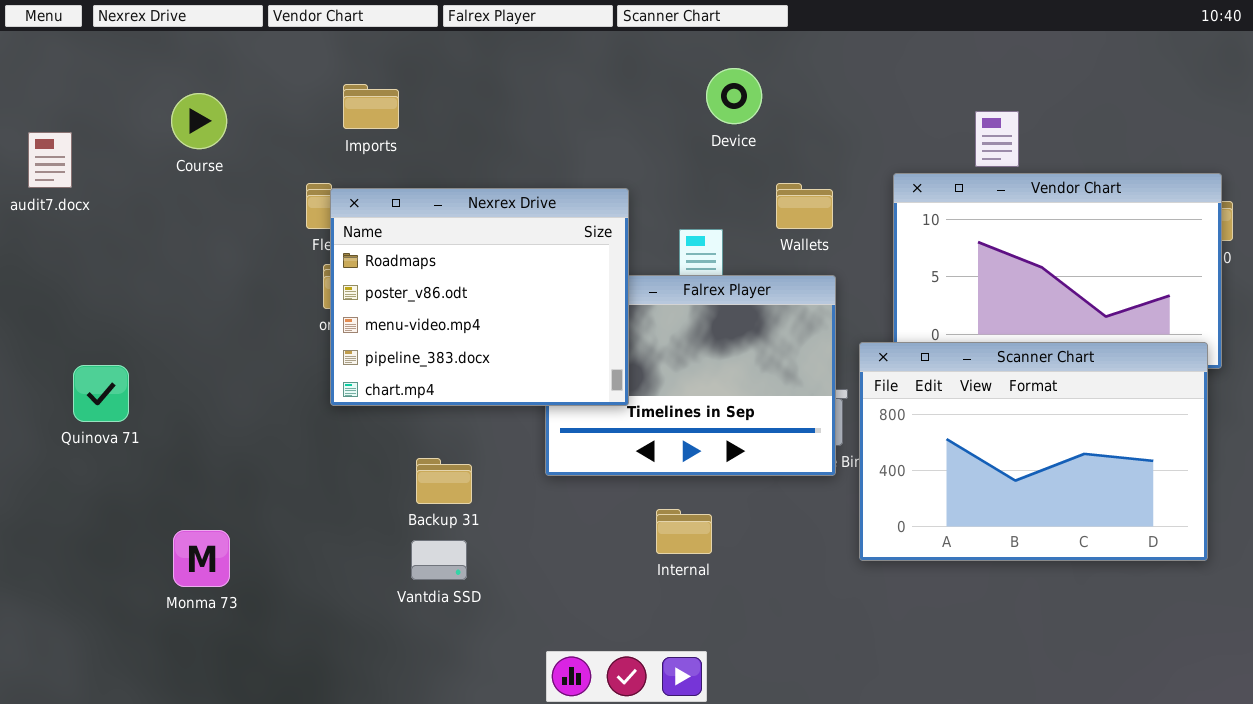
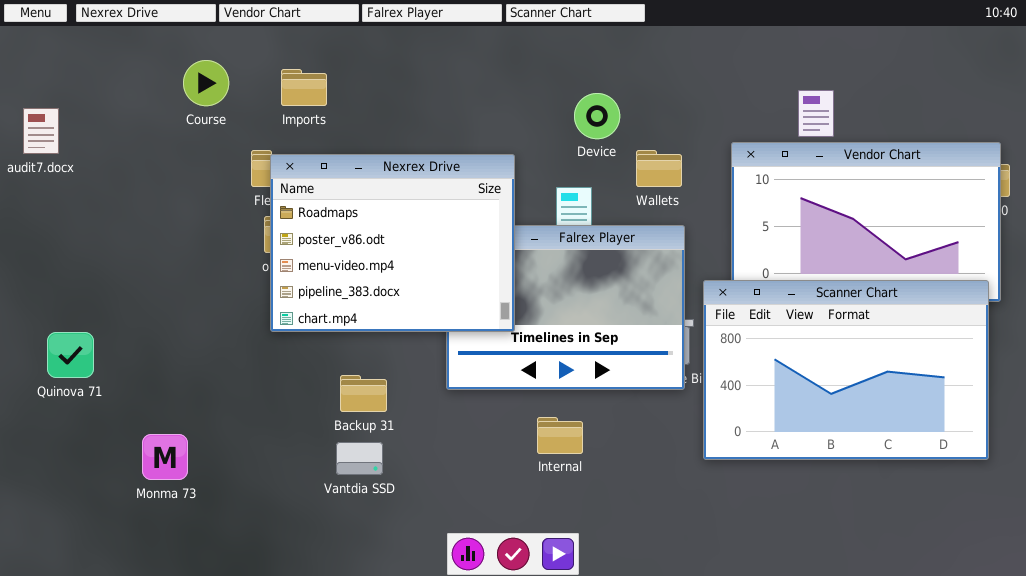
Device: [706,68,762,124] -> [574,93,620,139], moved
Course: [171,93,227,149] -> [183,60,229,106], moved
Quinova 71: [73,365,129,422] -> [47,332,94,378], moved

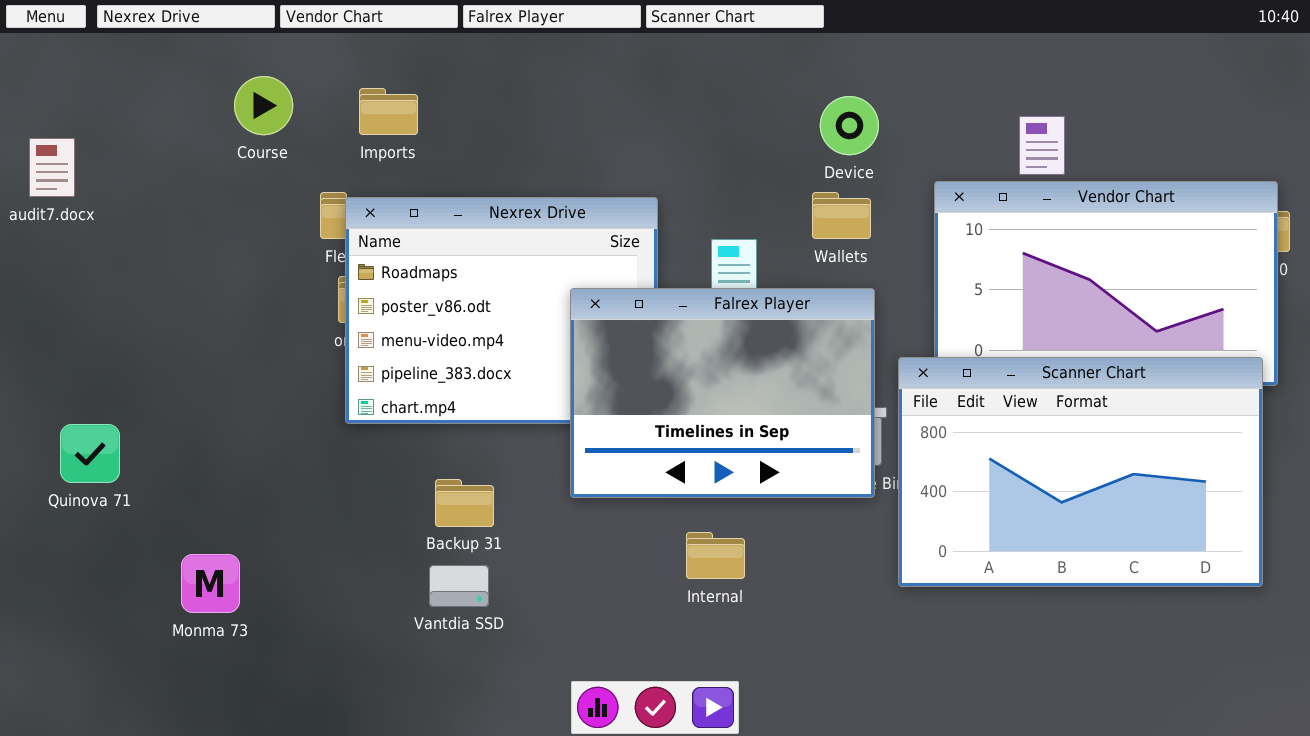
Device: [574,93,620,139] -> [820,96,879,155], moved
Falrex Player: [446,225,685,390] -> [570,288,875,498], raised

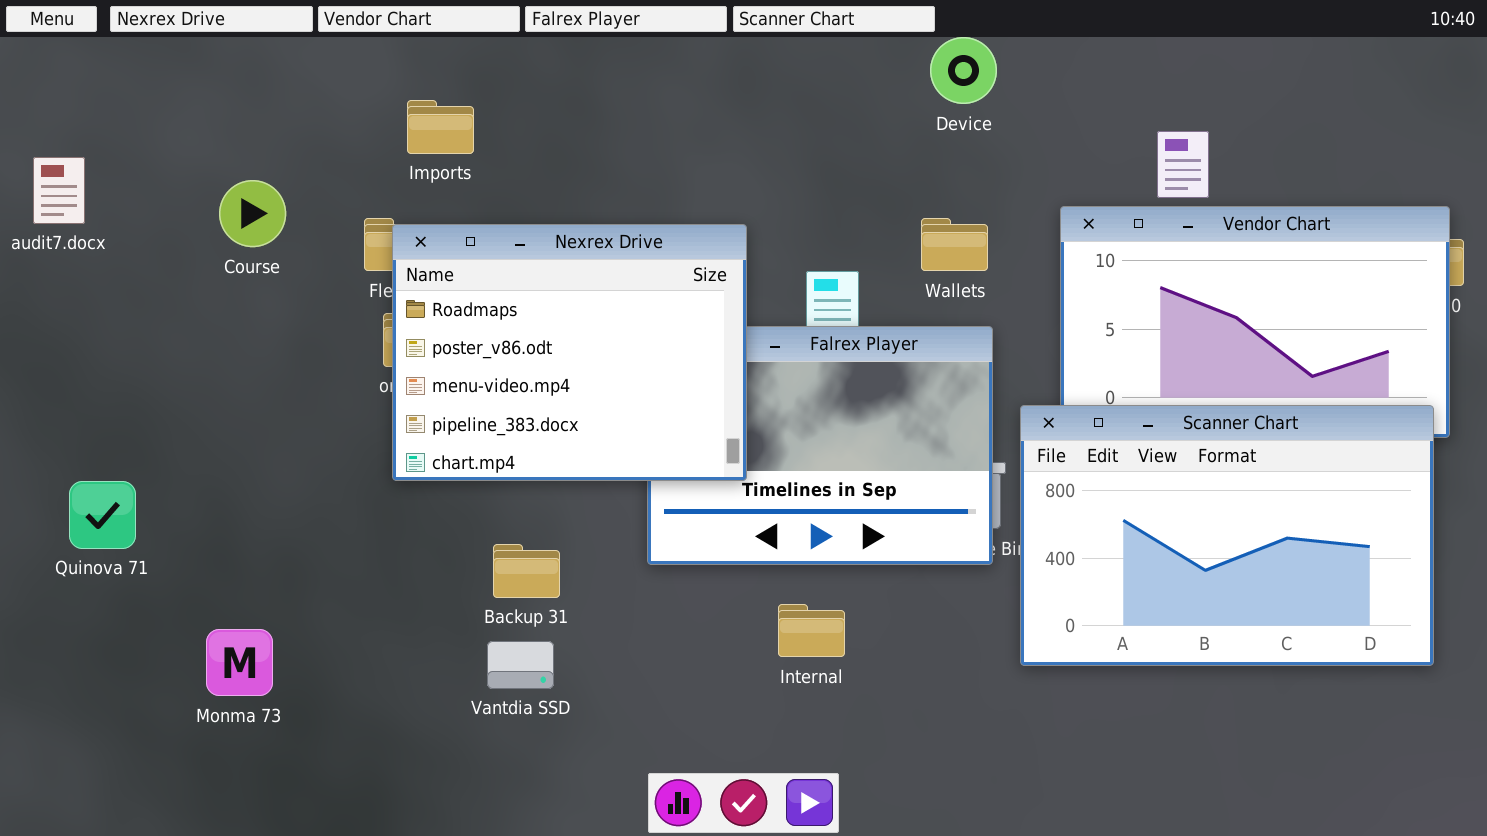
Course: [234,76,293,135] -> [219,180,286,247], moved
Device: [820,96,879,155] -> [930,37,997,104], moved
Nexrex Drive: [345,197,658,424] -> [392,224,747,481], raised

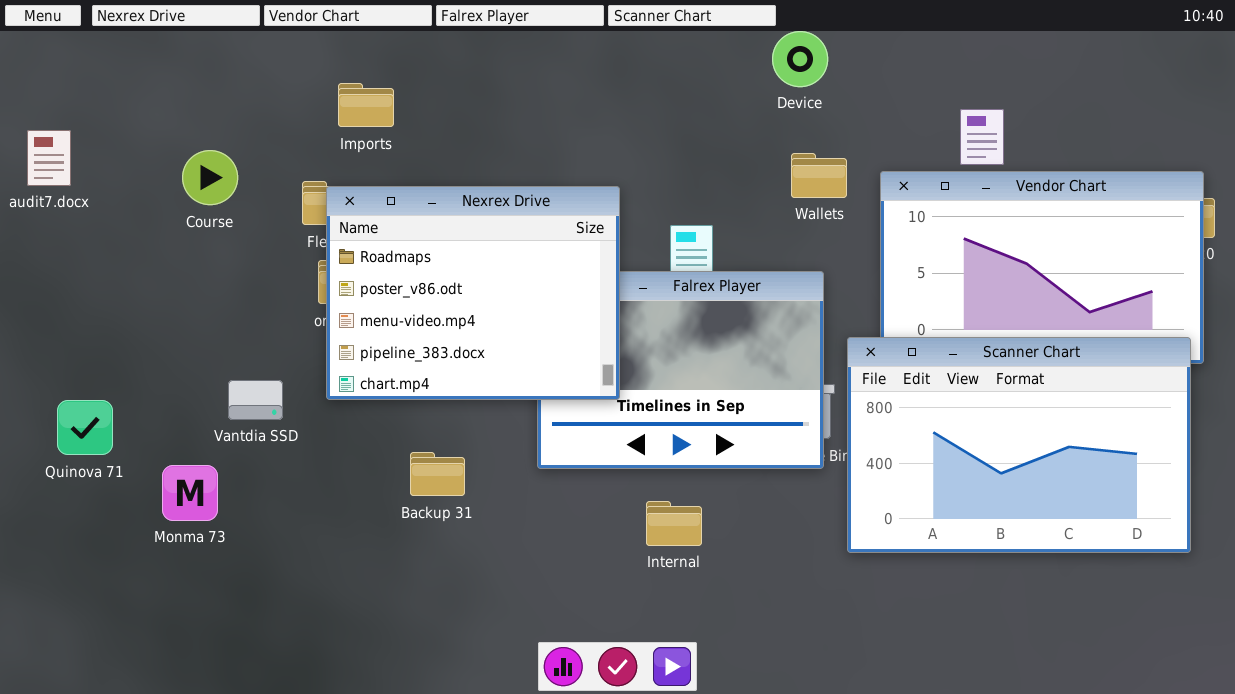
Wallets: [921,218,988,271] -> [791,153,847,198], moved
Monma 73: [206,629,273,696] -> [162,465,218,521], moved
Vantdia SSD: [487,641,554,689] -> [228,380,283,420], moved

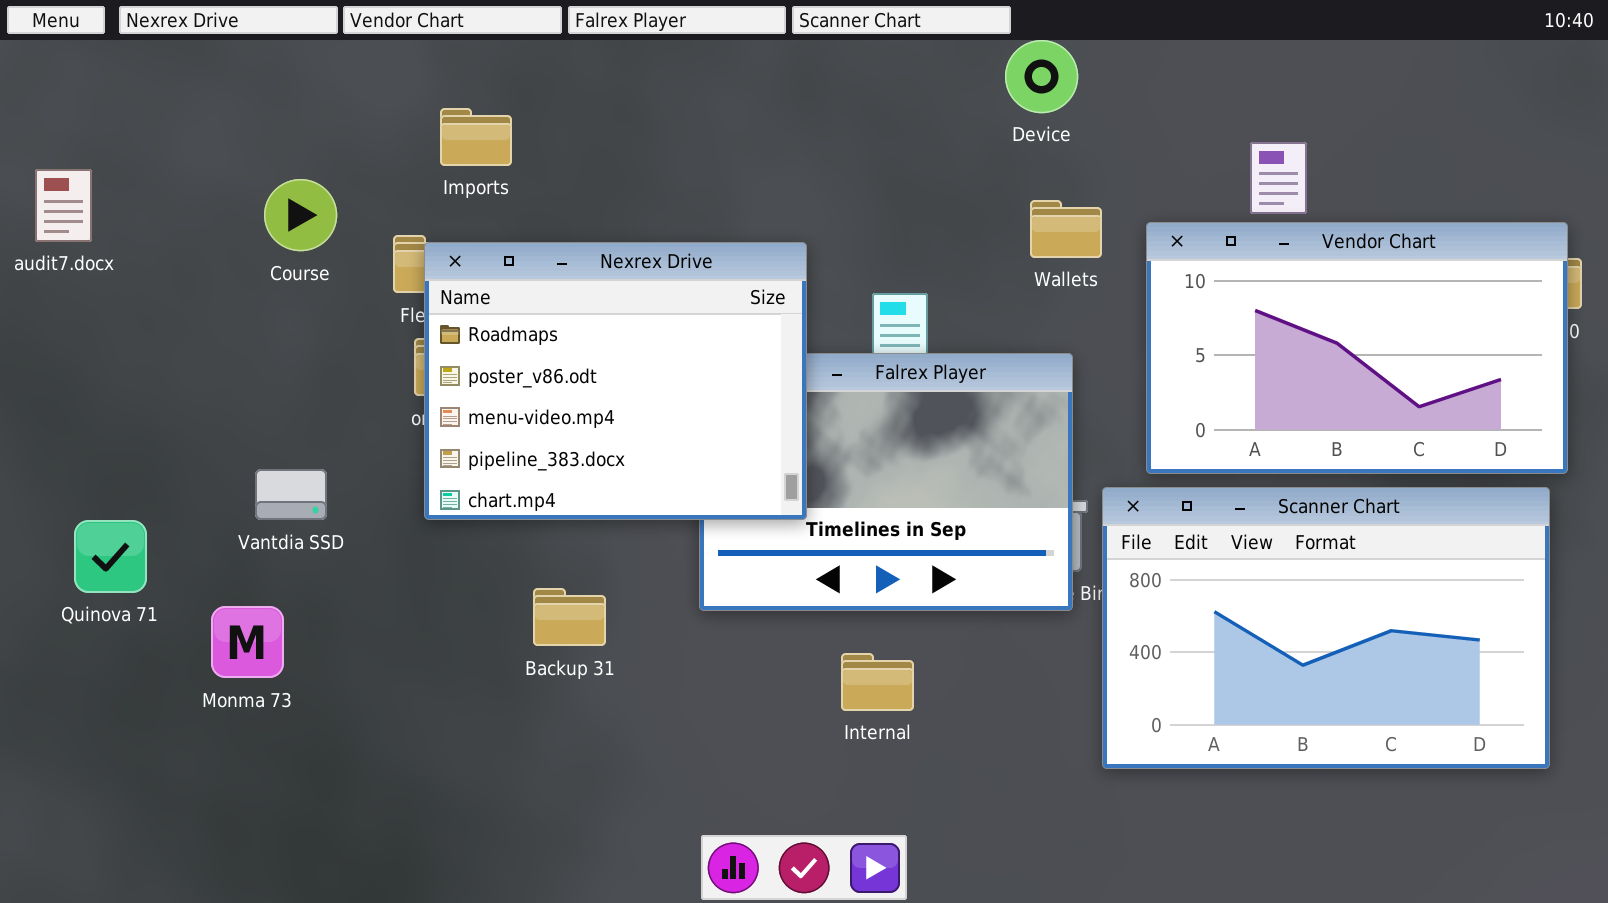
Course: [182,150,238,205] -> [264,179,337,251], moved
Scanner Chart: [847,337,1191,553] -> [1102,487,1550,769], moved
Vantdia SSD: [228,380,283,420] -> [255,469,327,520], moved

